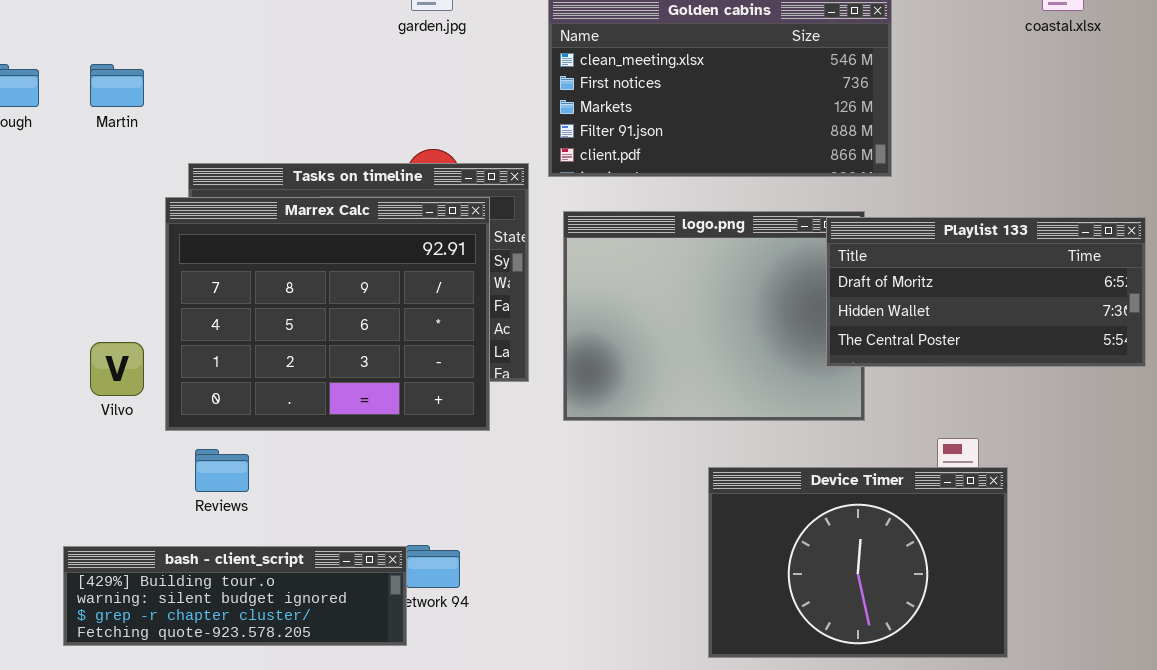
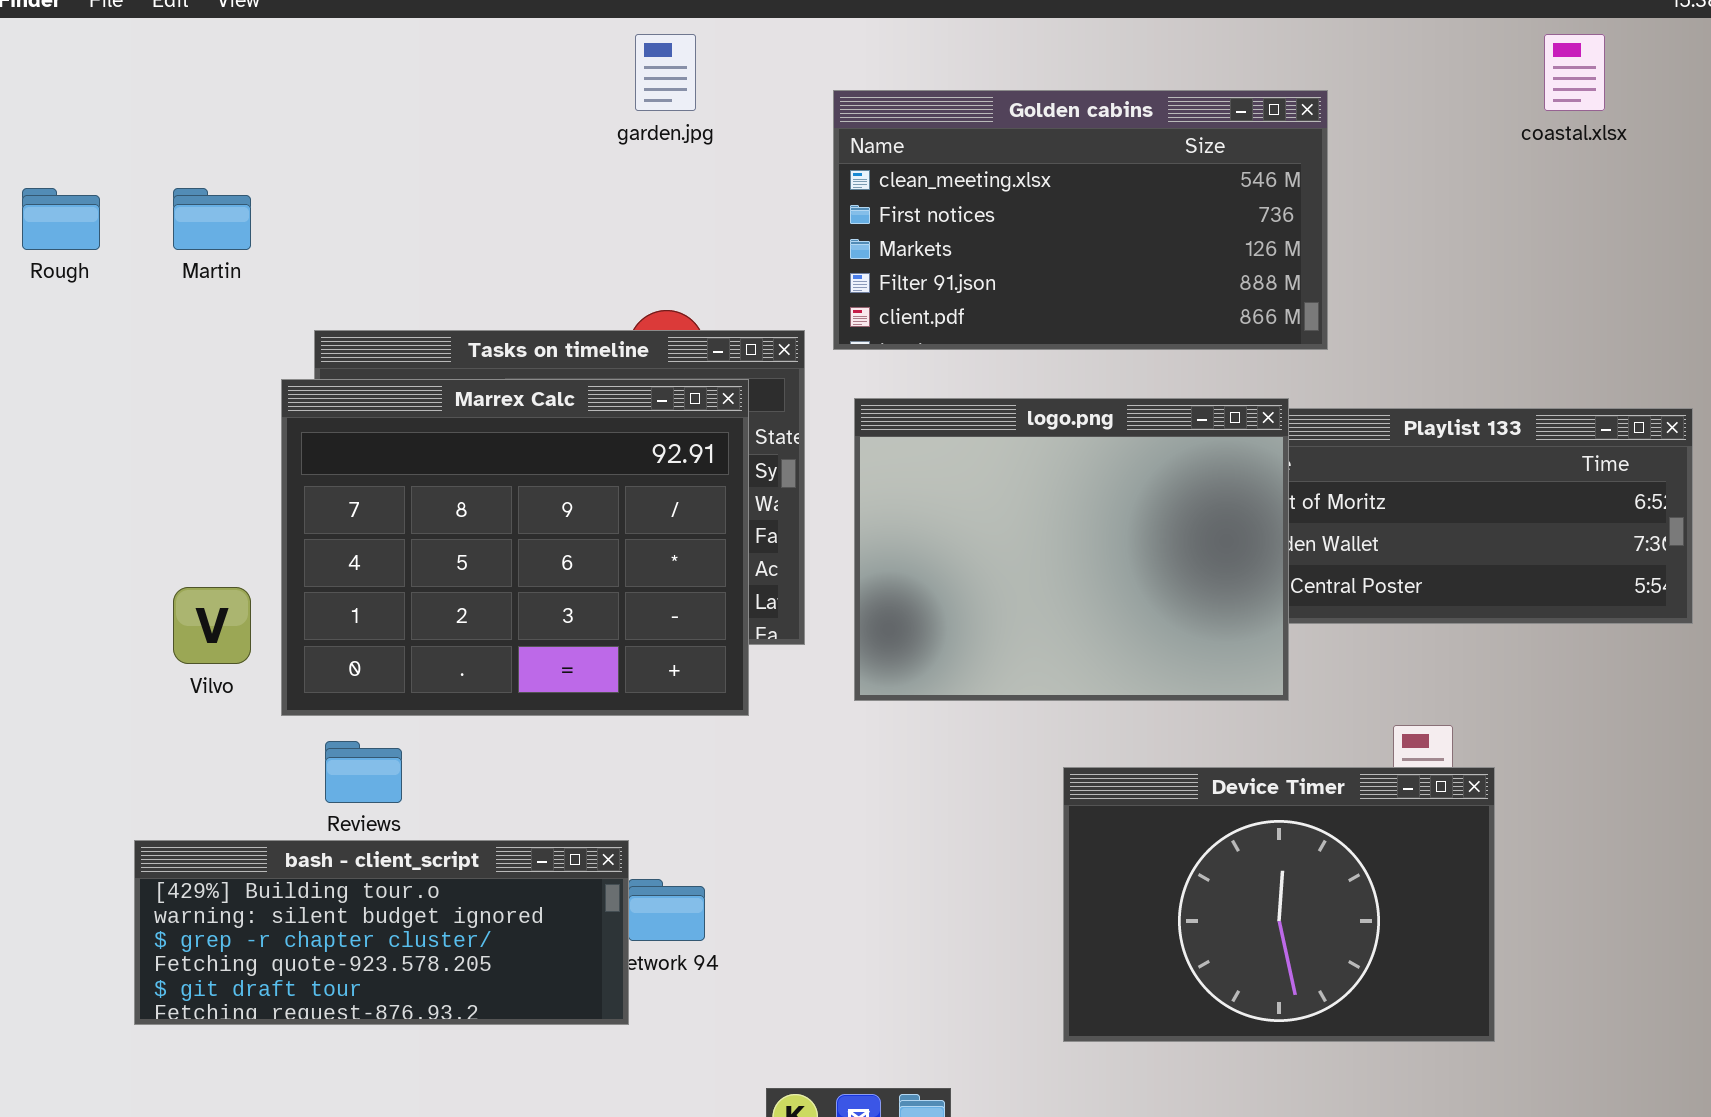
logo.png: [563,211,865,421] -> [854,398,1289,701], raised
bash - client_script: [63,546,407,646] -> [134,840,629,1025], resized

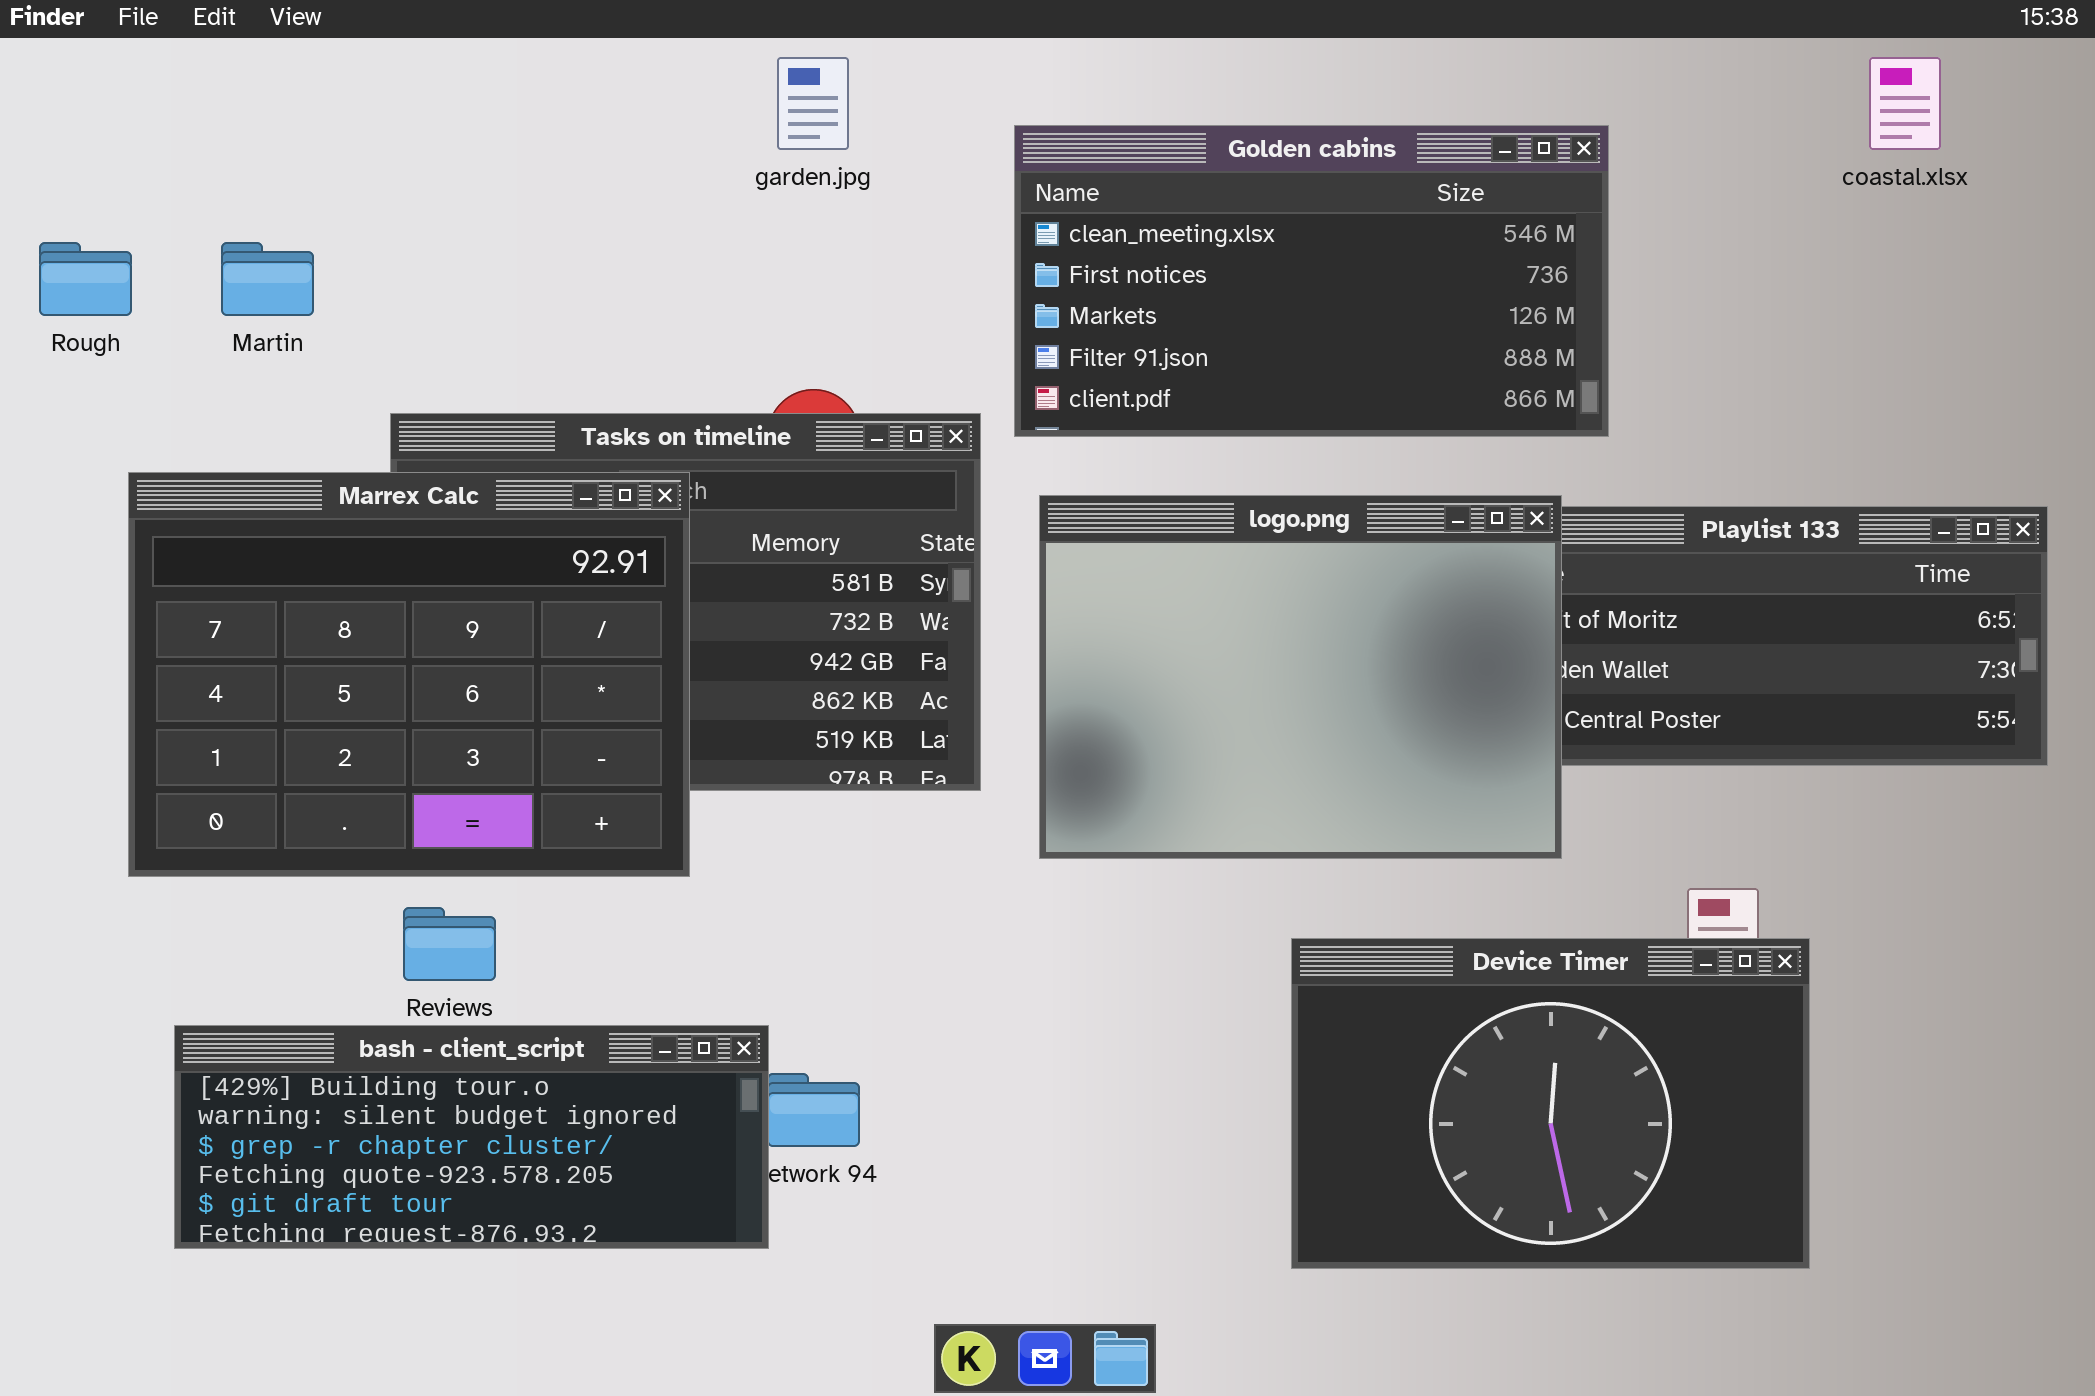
Marrex Calc: [281,379,749,716] -> [128,472,690,877], moved

